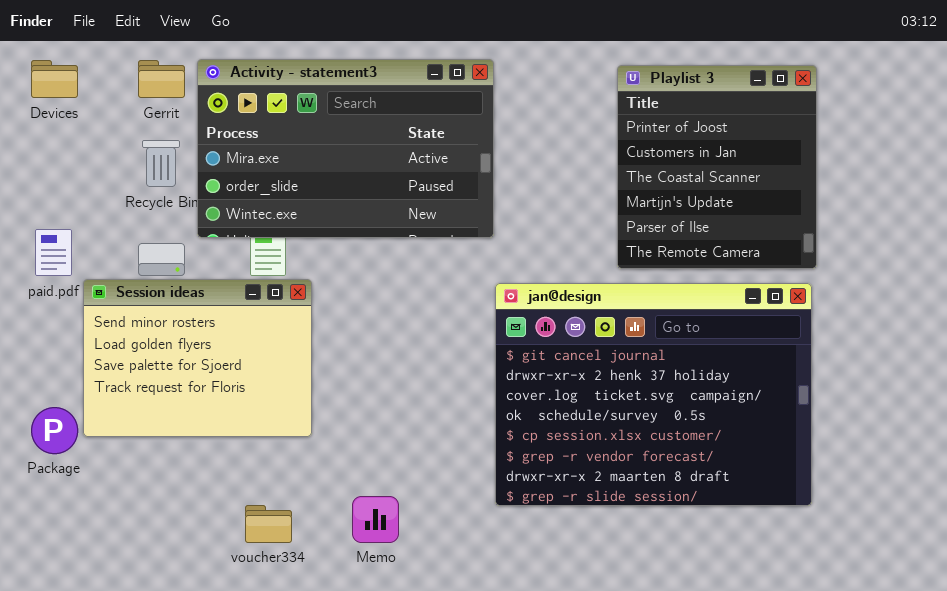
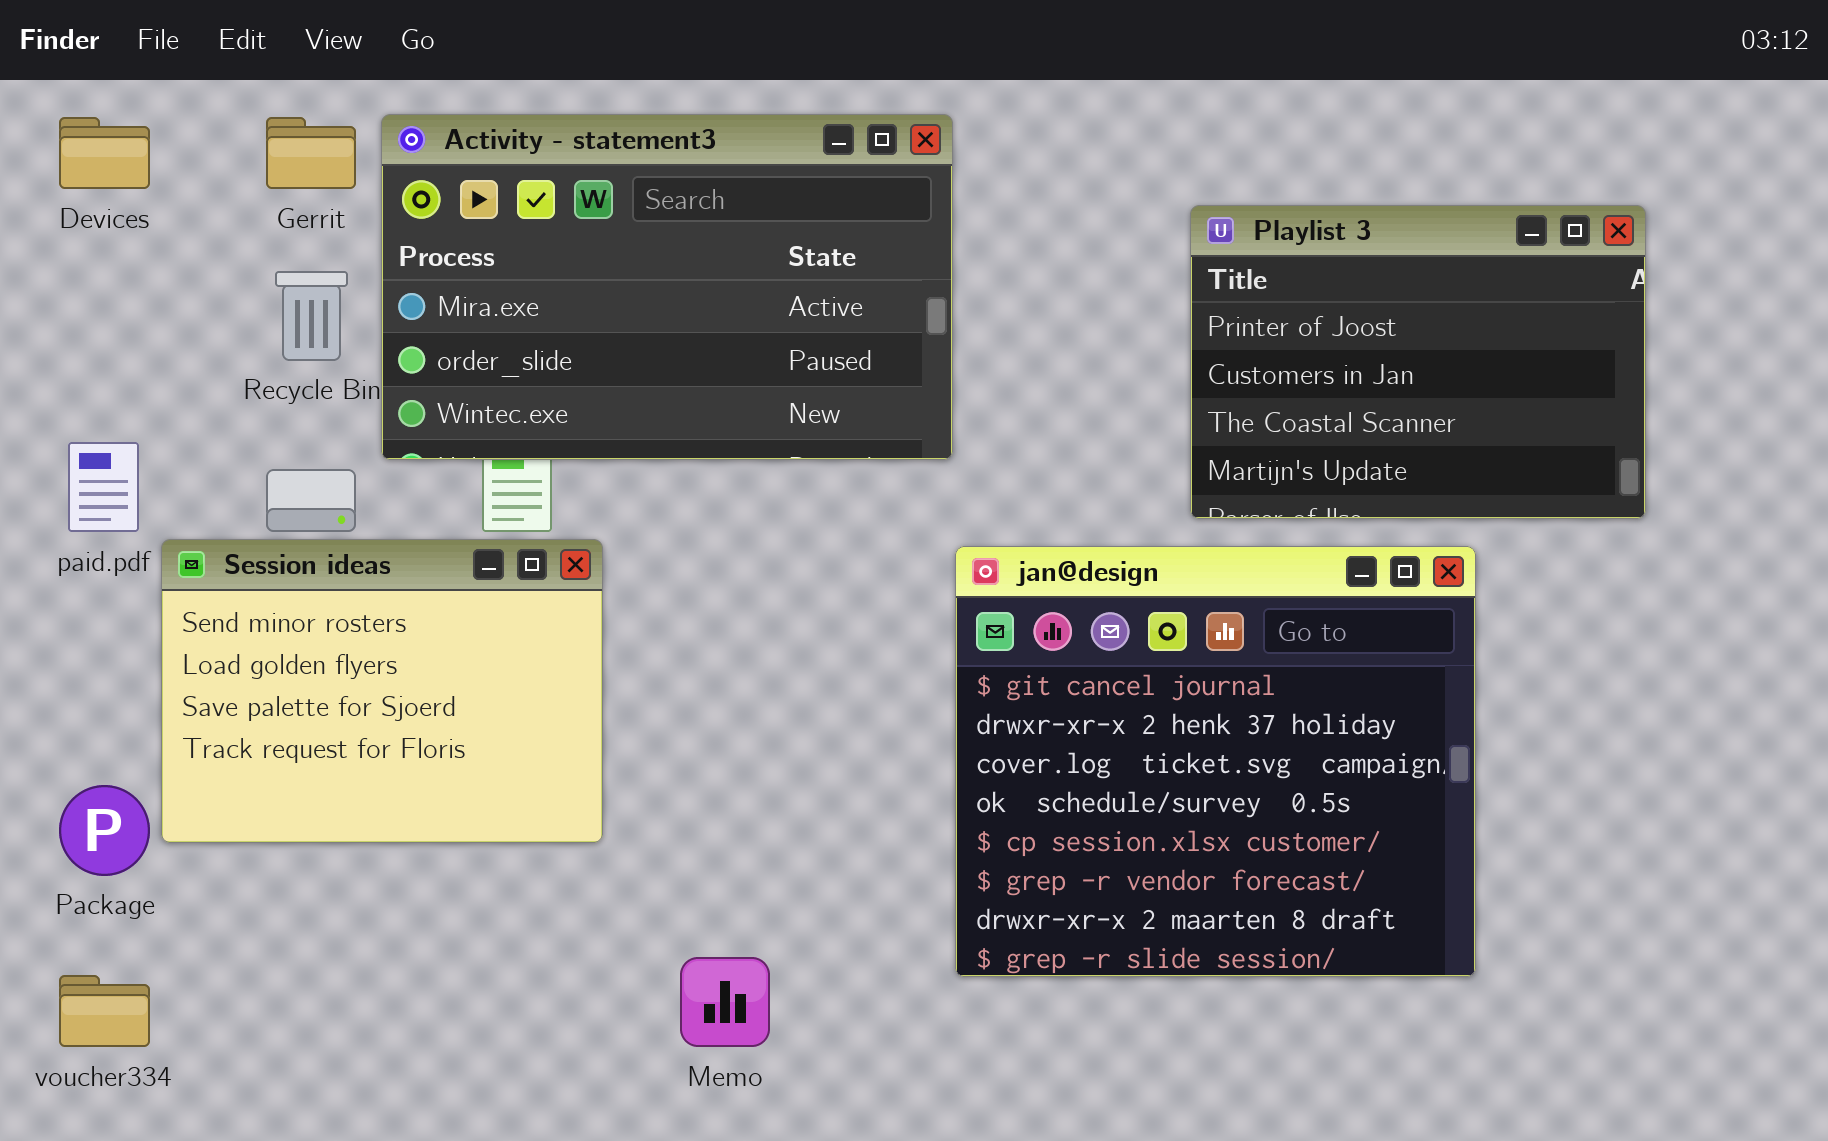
Playlist 3: [617,65,817,269] -> [1190,205,1646,519], resized
jan@design: [495,283,812,506] -> [955,546,1476,977], resized
voucher334: [245,505,292,543] -> [59,975,150,1047], moved

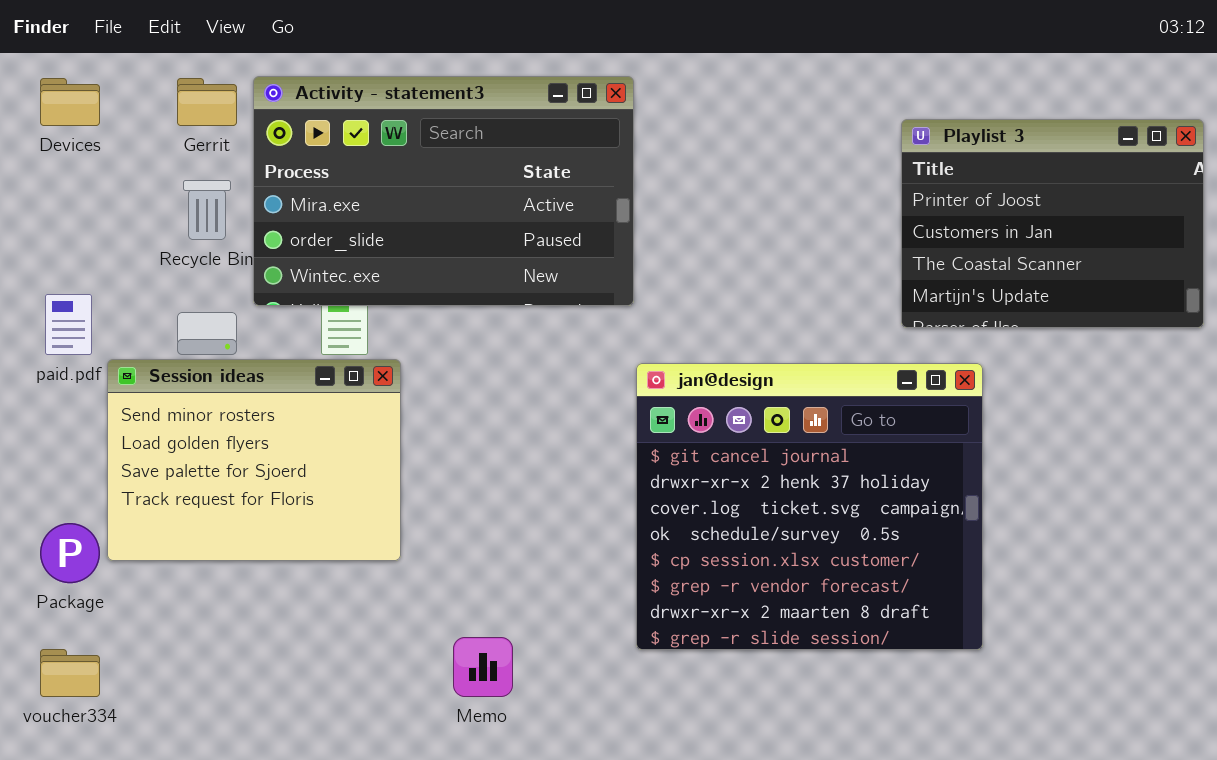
Playlist 3: [1190,205,1646,519] -> [901,119,1204,328], moved

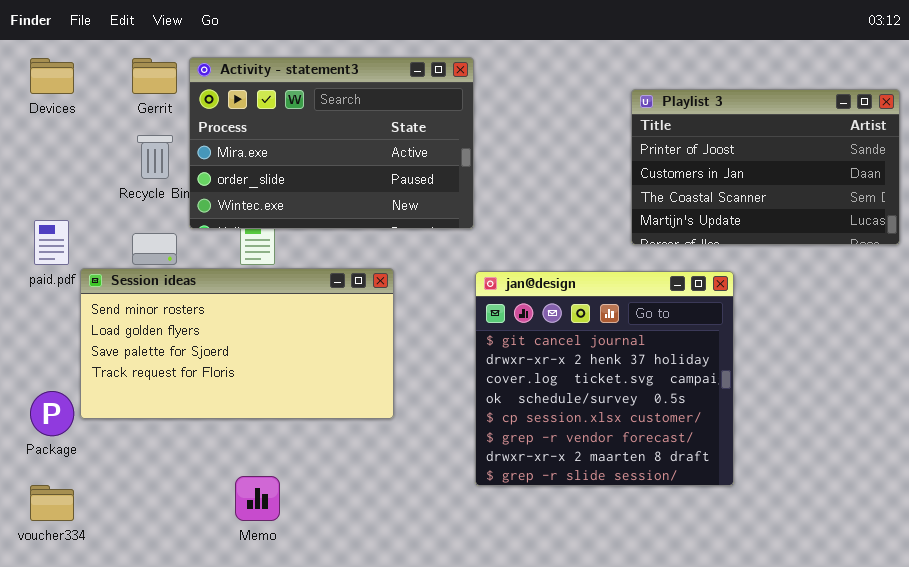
Playlist 3: [901,119,1204,328] -> [631,89,900,245], resized
Session ideas: [107,359,401,561] -> [80,268,394,419], resized
Memo: [453,637,513,697] -> [235,476,280,521], moved

